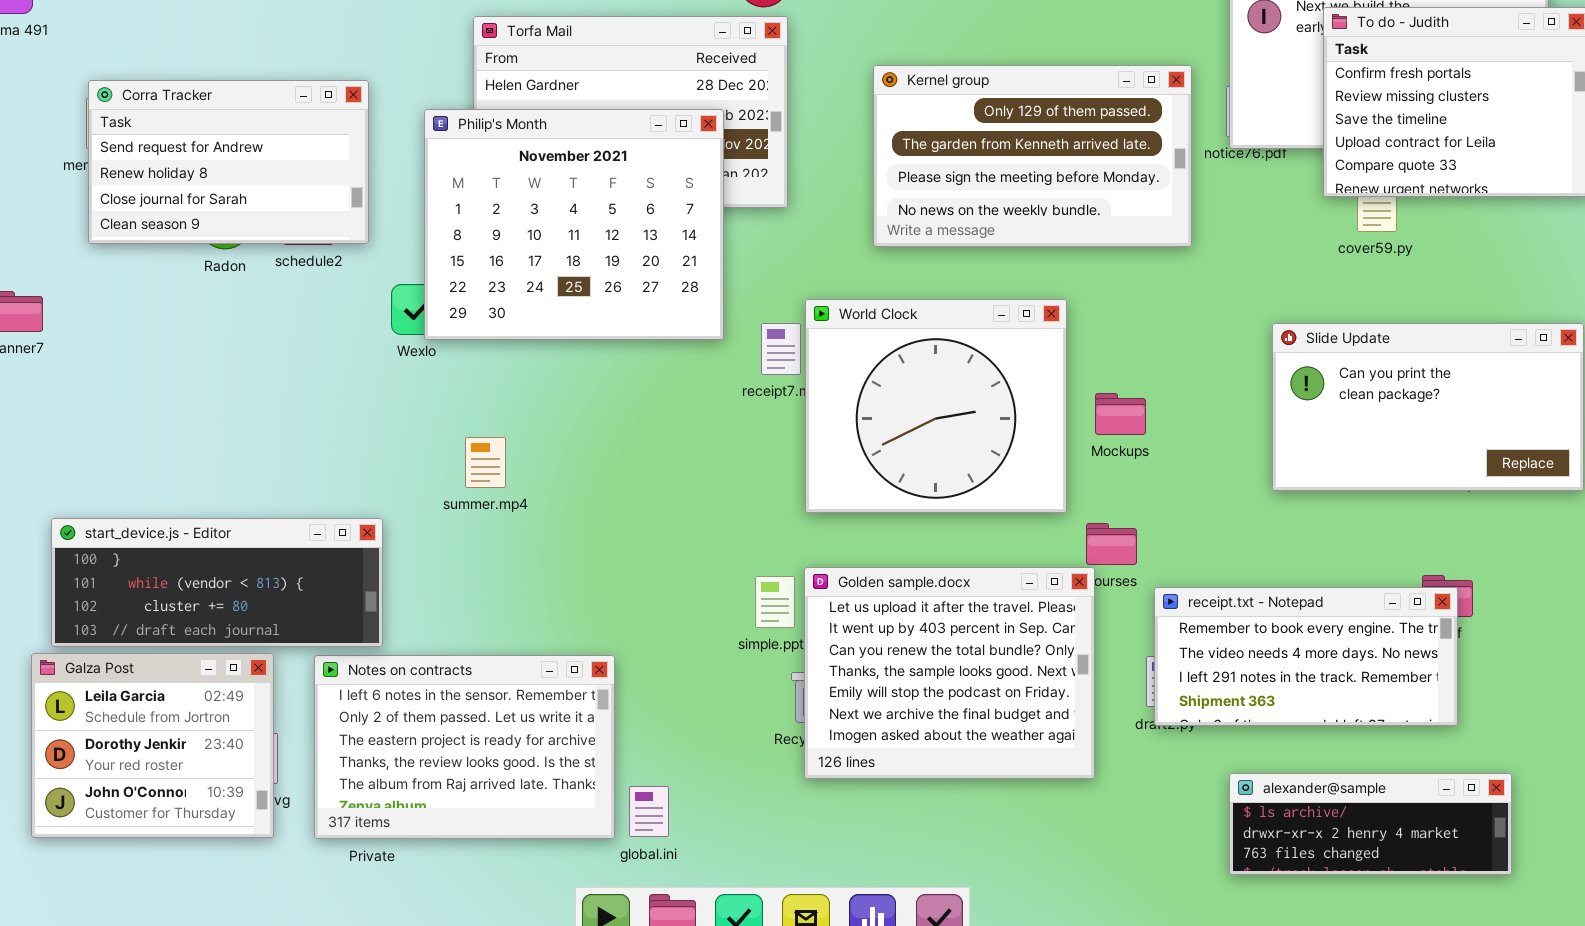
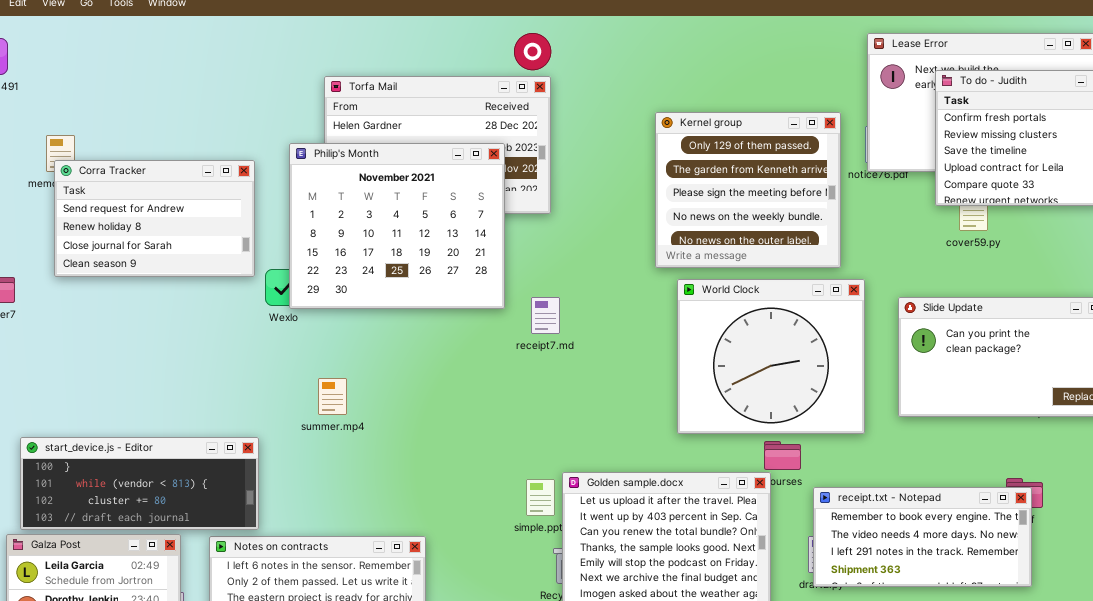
Kernel group: [873,65,1192,247] -> [655,112,841,268], resized
Corra Tracker: [88,80,369,244] -> [54,160,255,277], moved
World Clock: [805,299,1067,513] -> [677,279,865,434], moved

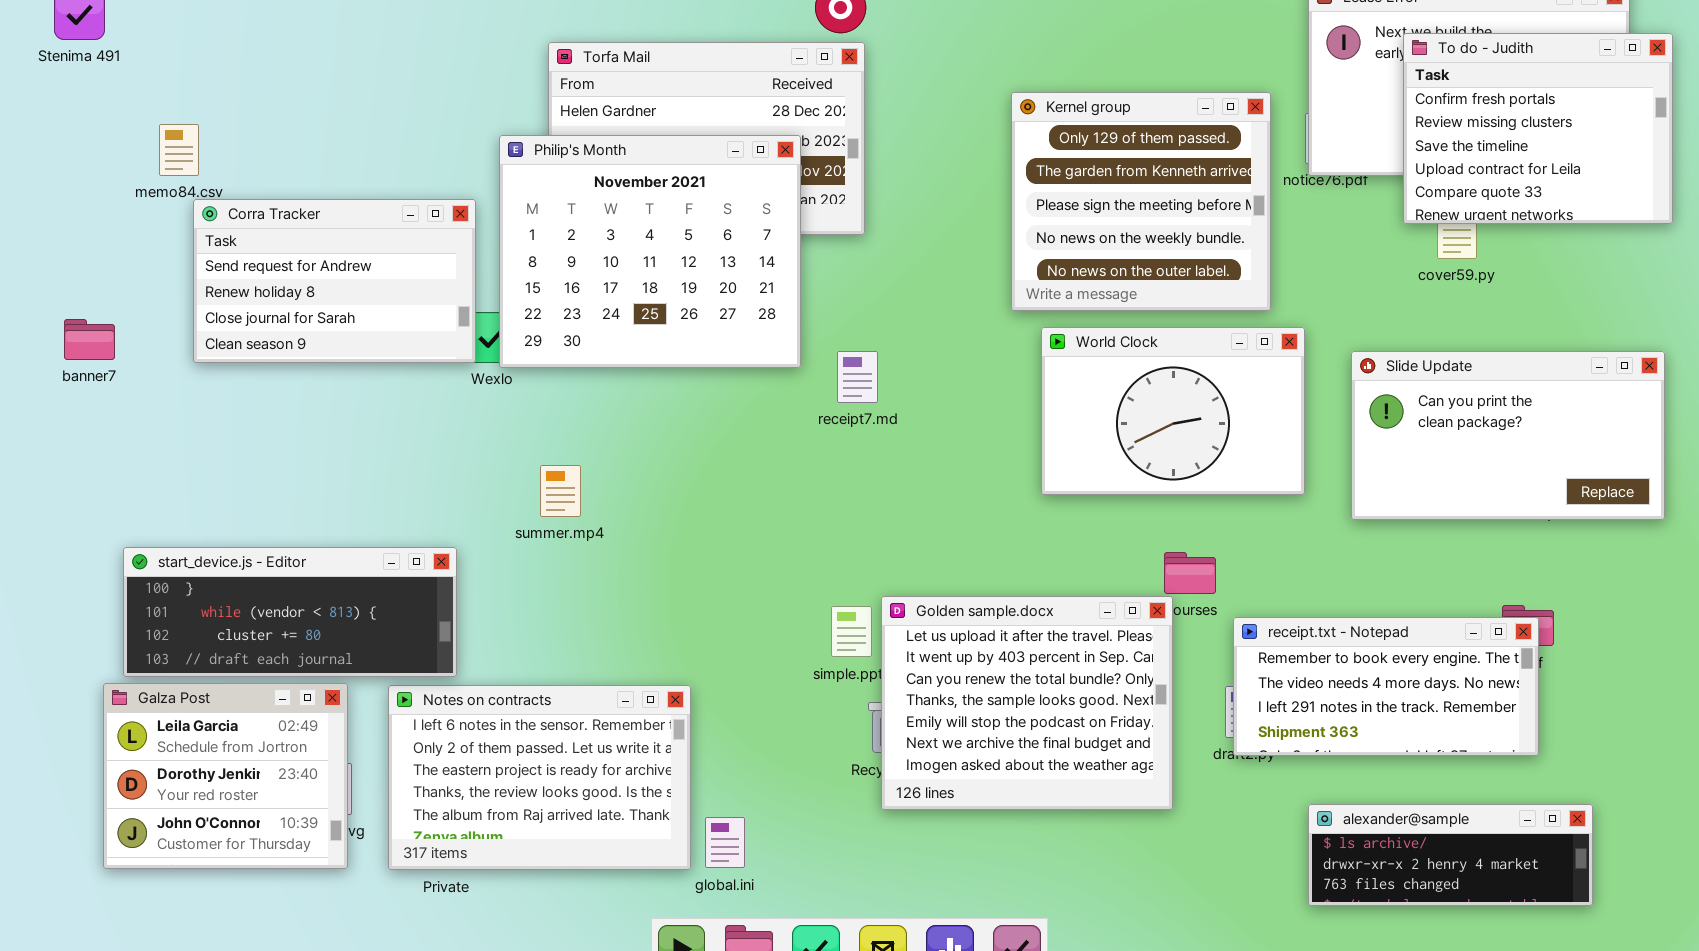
Corra Tracker: [54,160,255,277] -> [193,199,476,363], moved
World Clock: [677,279,865,434] -> [1041,327,1305,495], resized

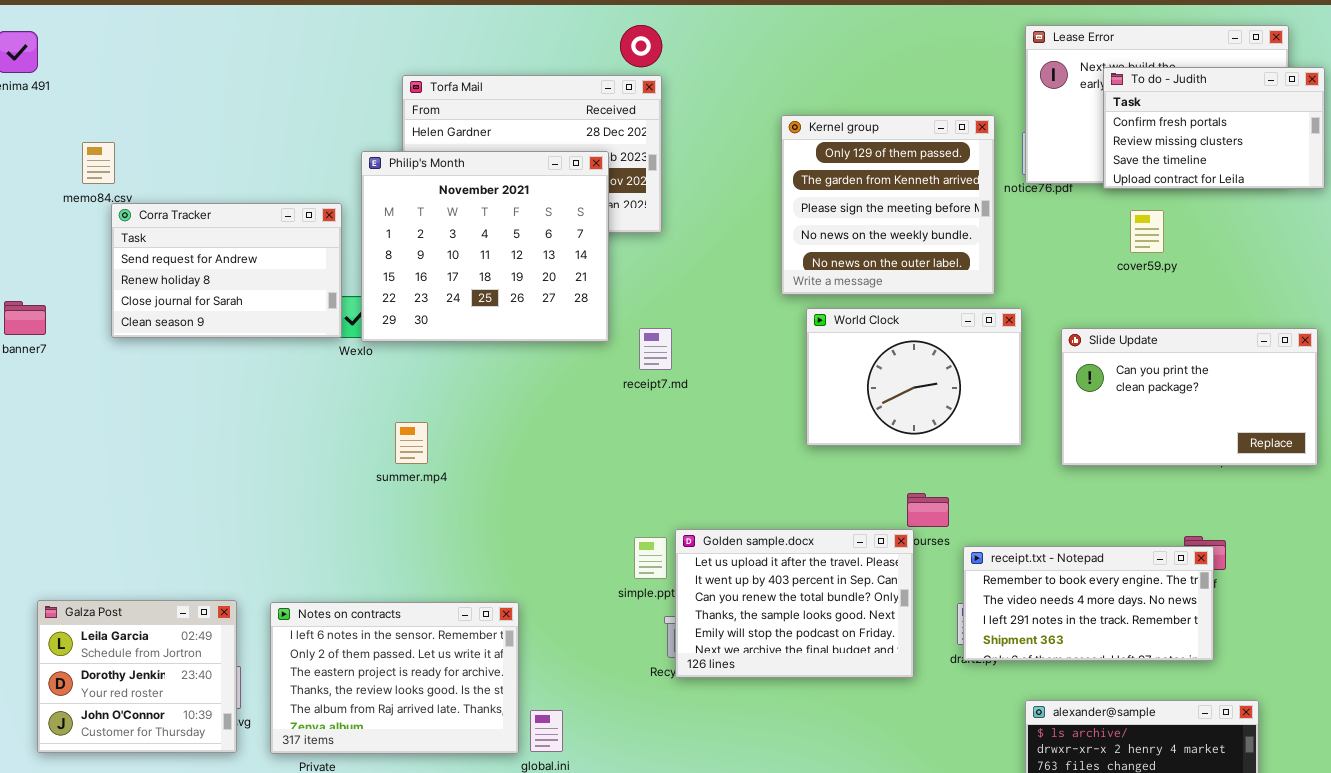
To do - Judith: [1403,33,1673,224] -> [1103,67,1325,189], resized
start_device.js - Editor: [123,547,457,677] -> none, closed
Golden sample.docx: [881,596,1173,810] -> [675,529,914,678], resized

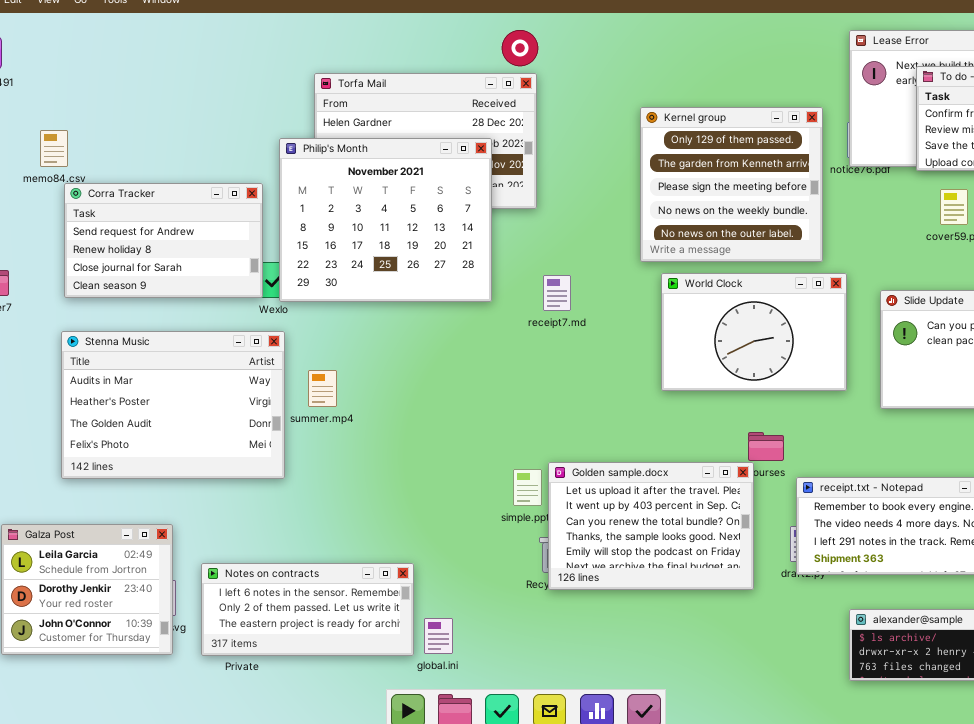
receipt7.md: [639,328,672,370] -> [543,275,571,311], moved
Stenna Music: none -> [61,331,285,479], opened
Notes on contracts: [270,602,519,754] -> [201,563,414,656], resized

